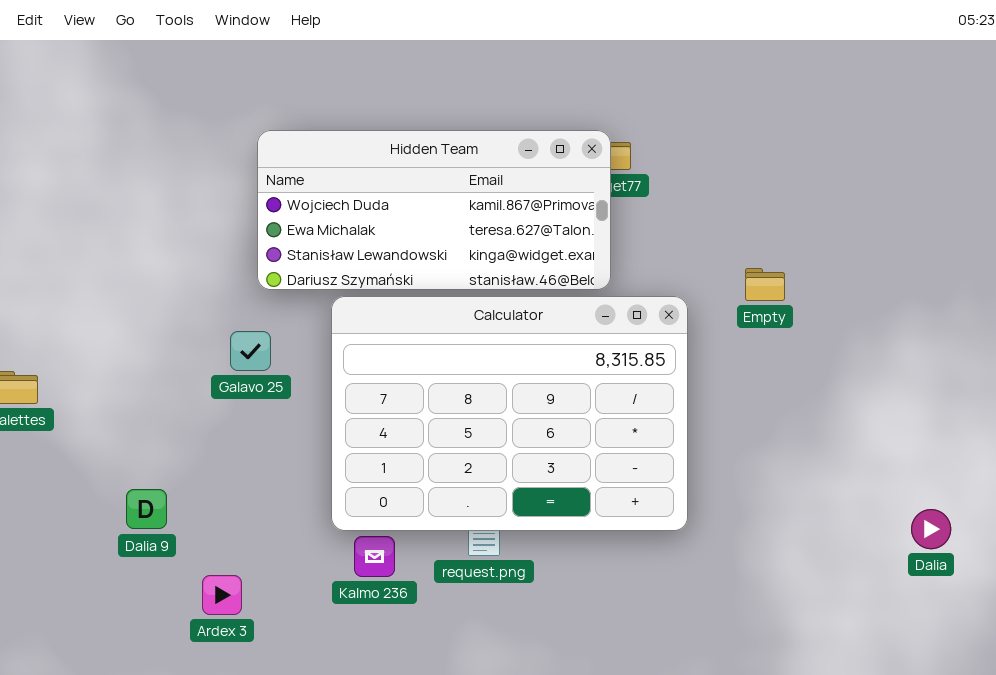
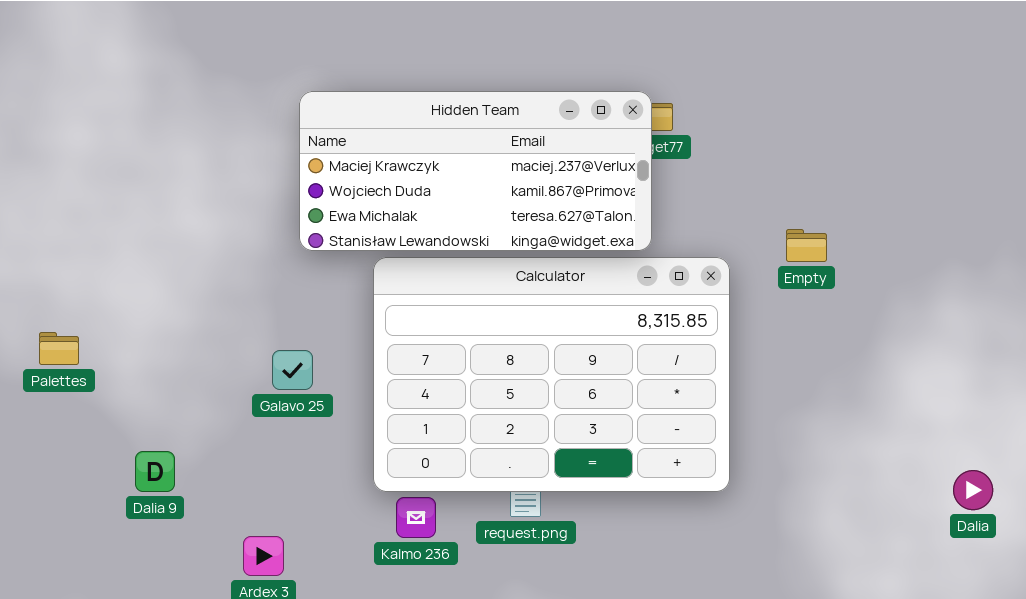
Hidden Team: [257,130,611,290] -> [299,91,652,251], scrolled up 1 row
Galavo 25: [230,331,271,371] -> [272,350,313,390], moved
Dalia 9: [126,489,167,529] -> [135,451,175,492], moved

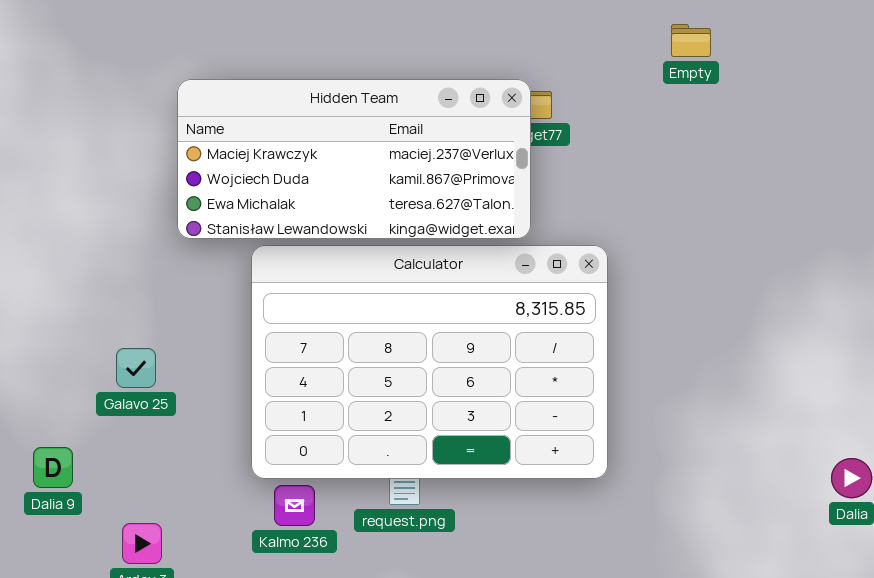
Empty: [786,229,827,262] -> [671,24,711,57], moved
Galavo 25: [272,350,313,390] -> [116,348,156,388], moved
Dalia 9: [135,451,175,492] -> [33,447,73,488], moved

